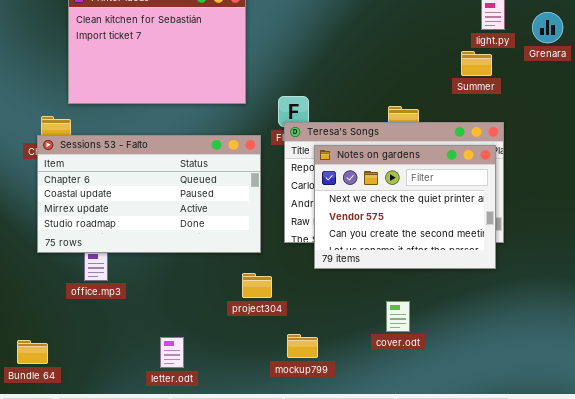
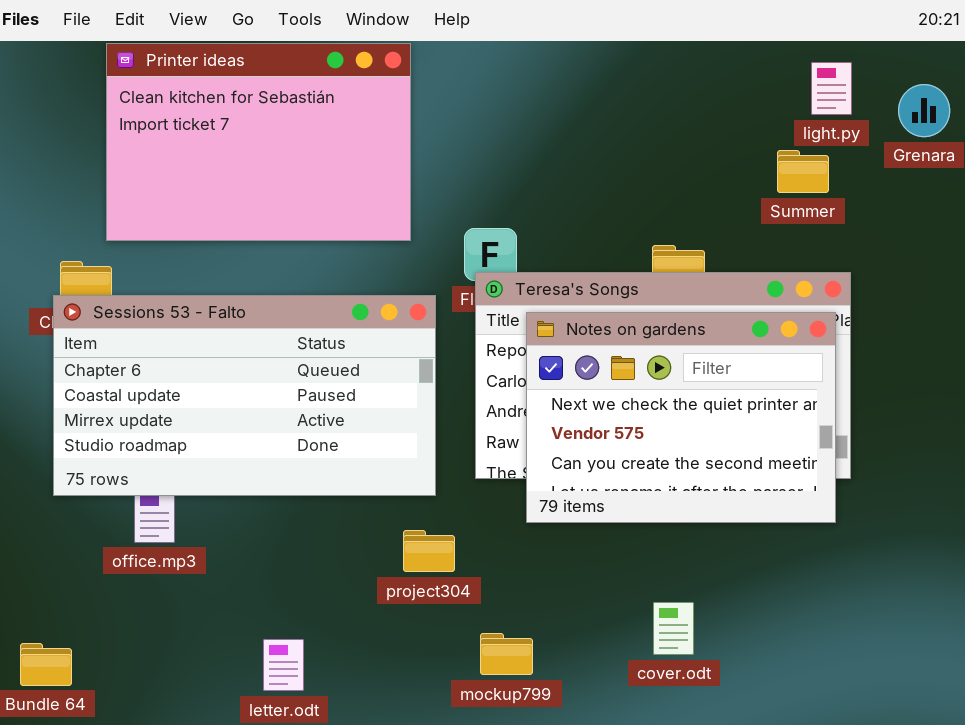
cover.odt: [386,301,410,332] -> [653,602,694,655], moved

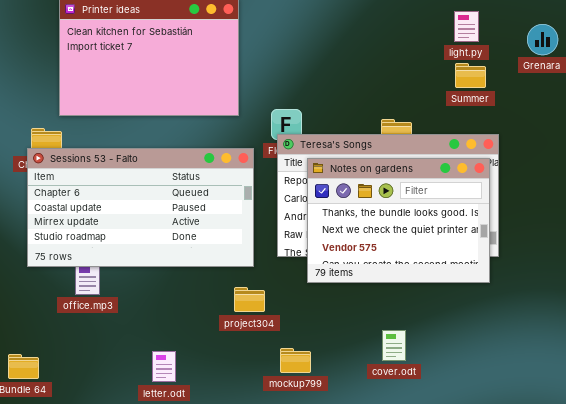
light.py: [811,62,852,115] -> [454,11,479,42], moved
Notes on gardens: [526,312,836,523] -> [307,158,490,283], scrolled up 1 row

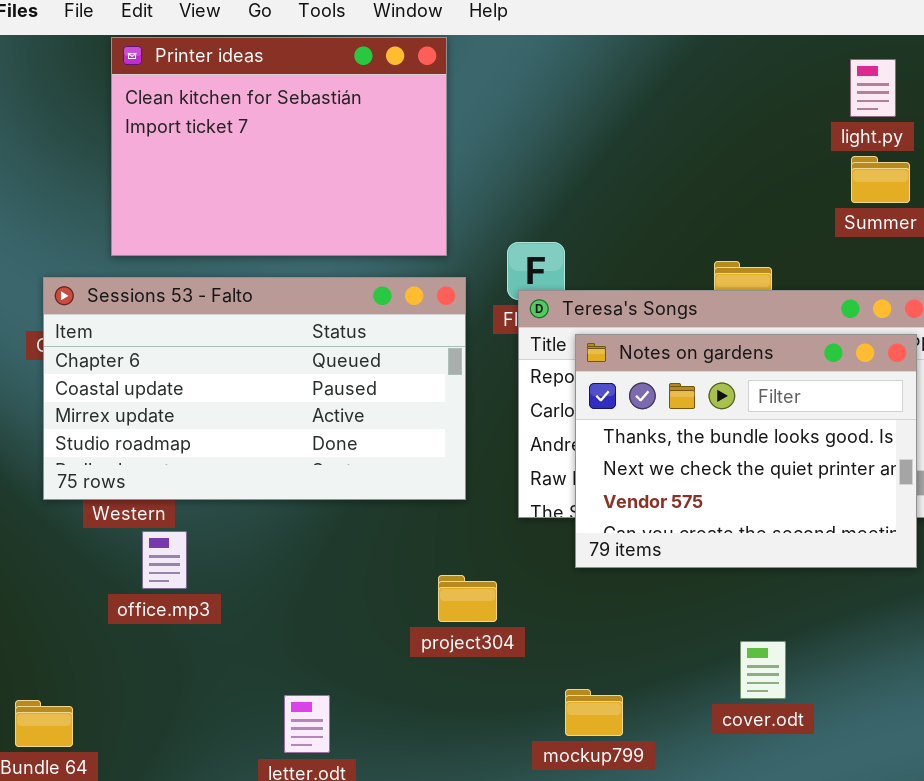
Sessions 53 - Falto: [27,148,254,267] -> [43,277,466,500], moved
cover.odt: [382,330,406,361] -> [740,641,786,699], moved
mockup799: [280,348,311,373] -> [565,689,623,736], moved

